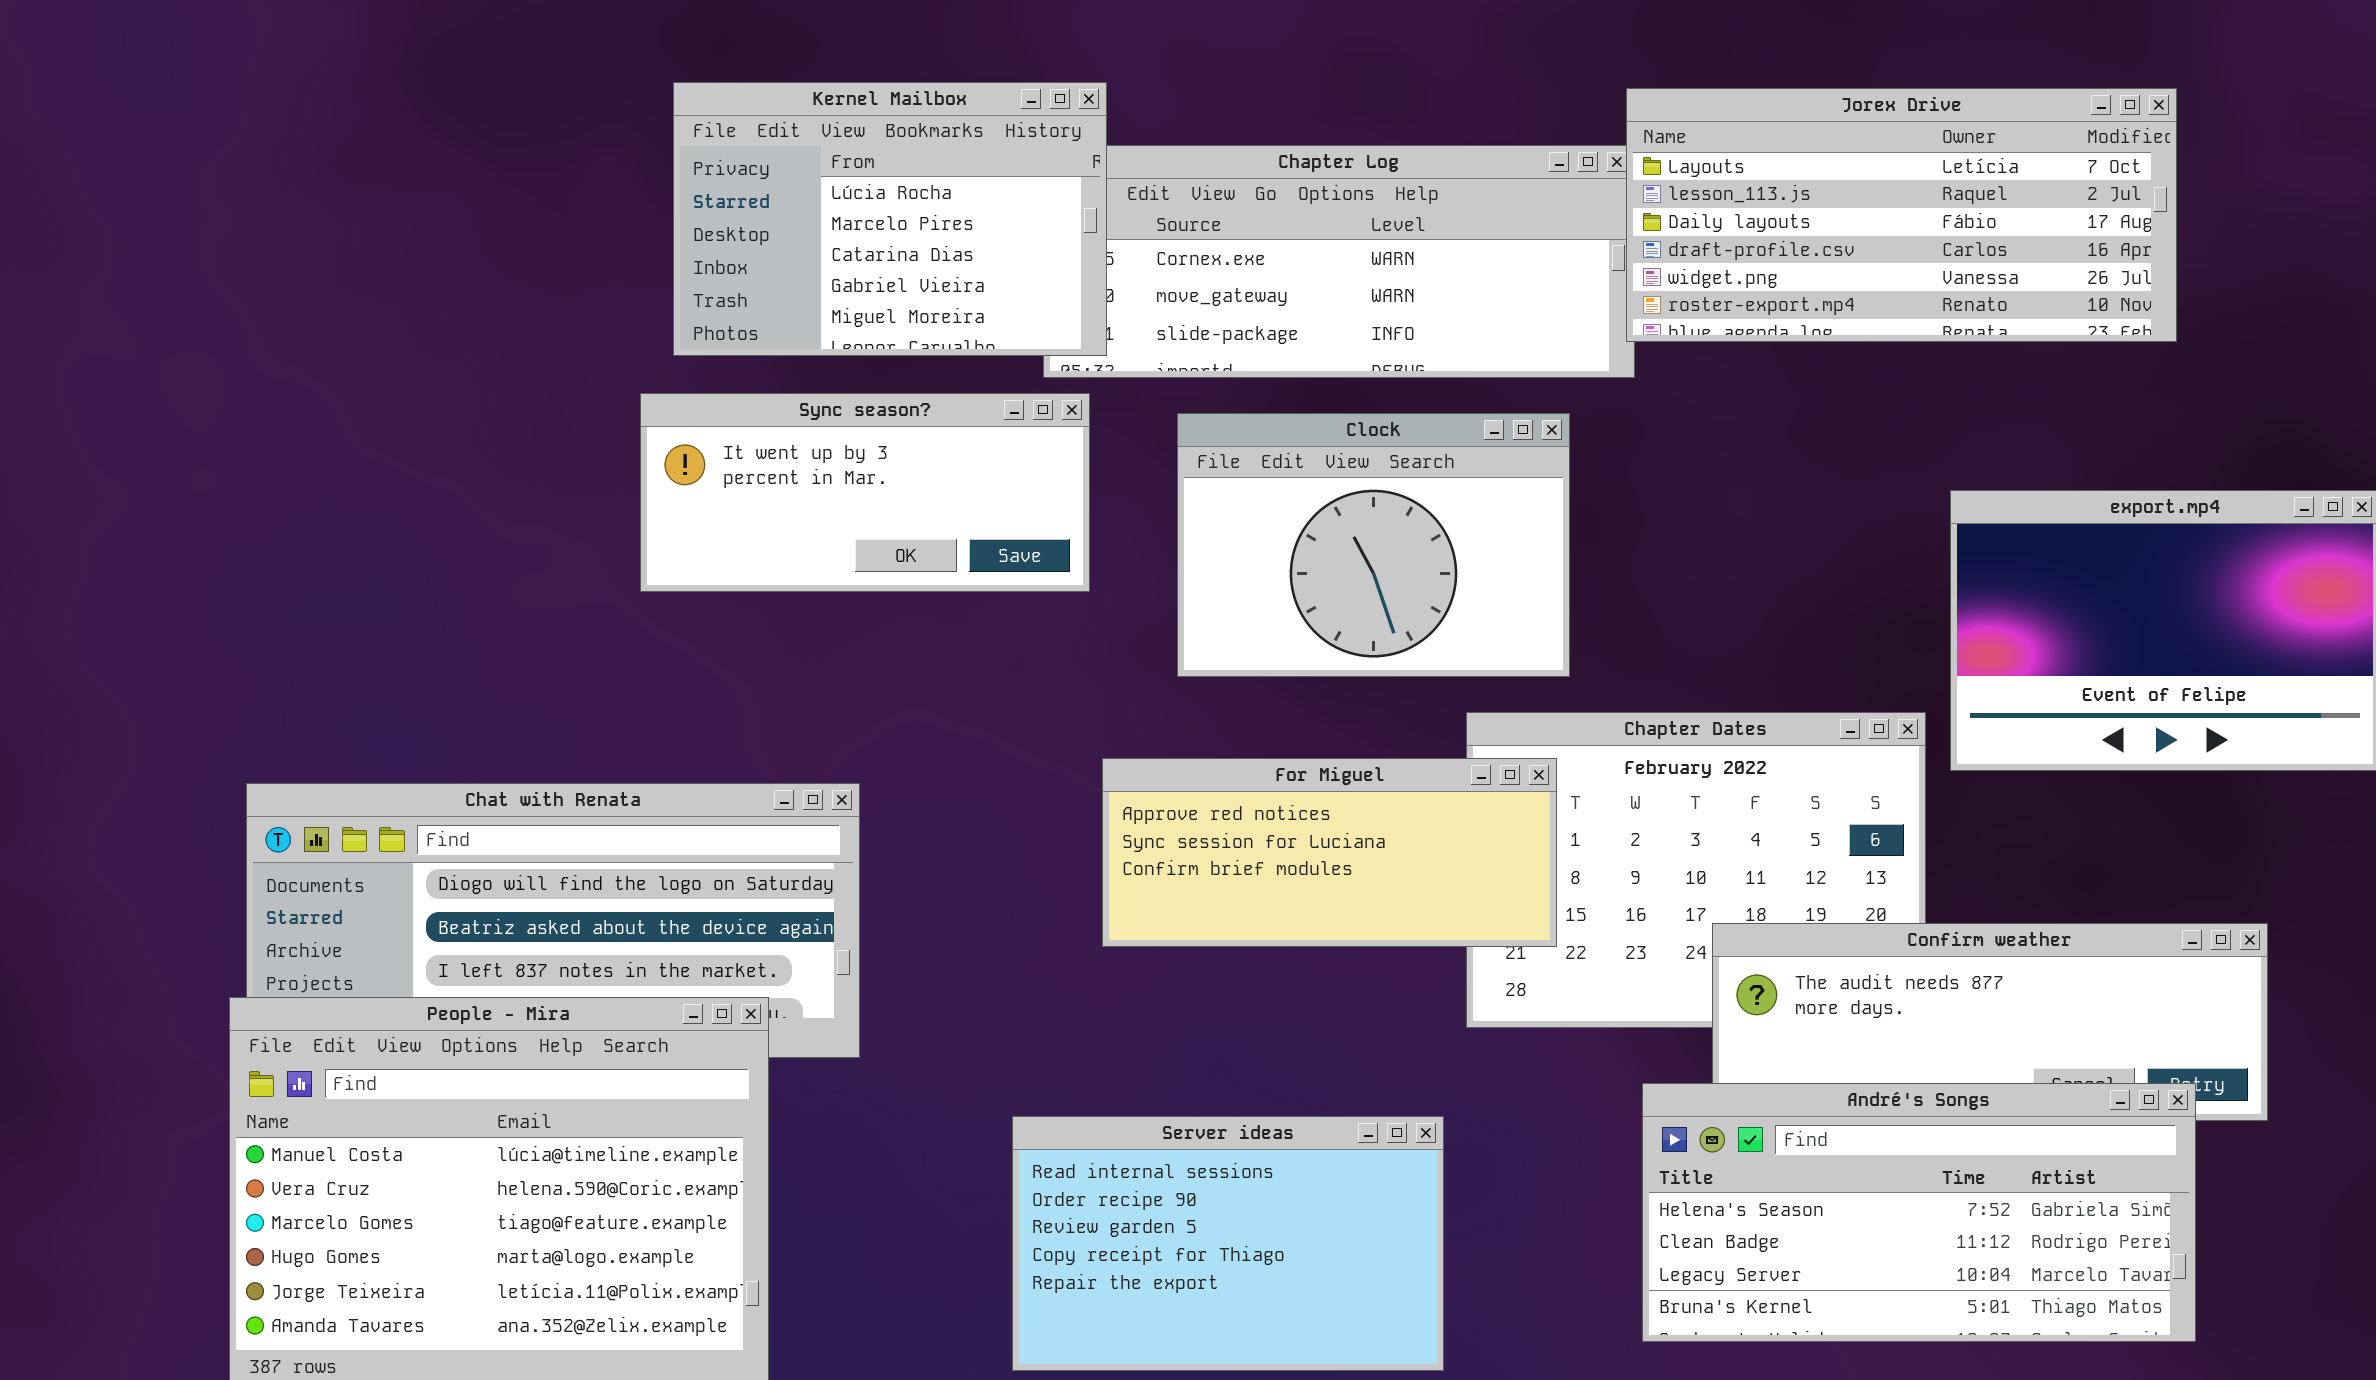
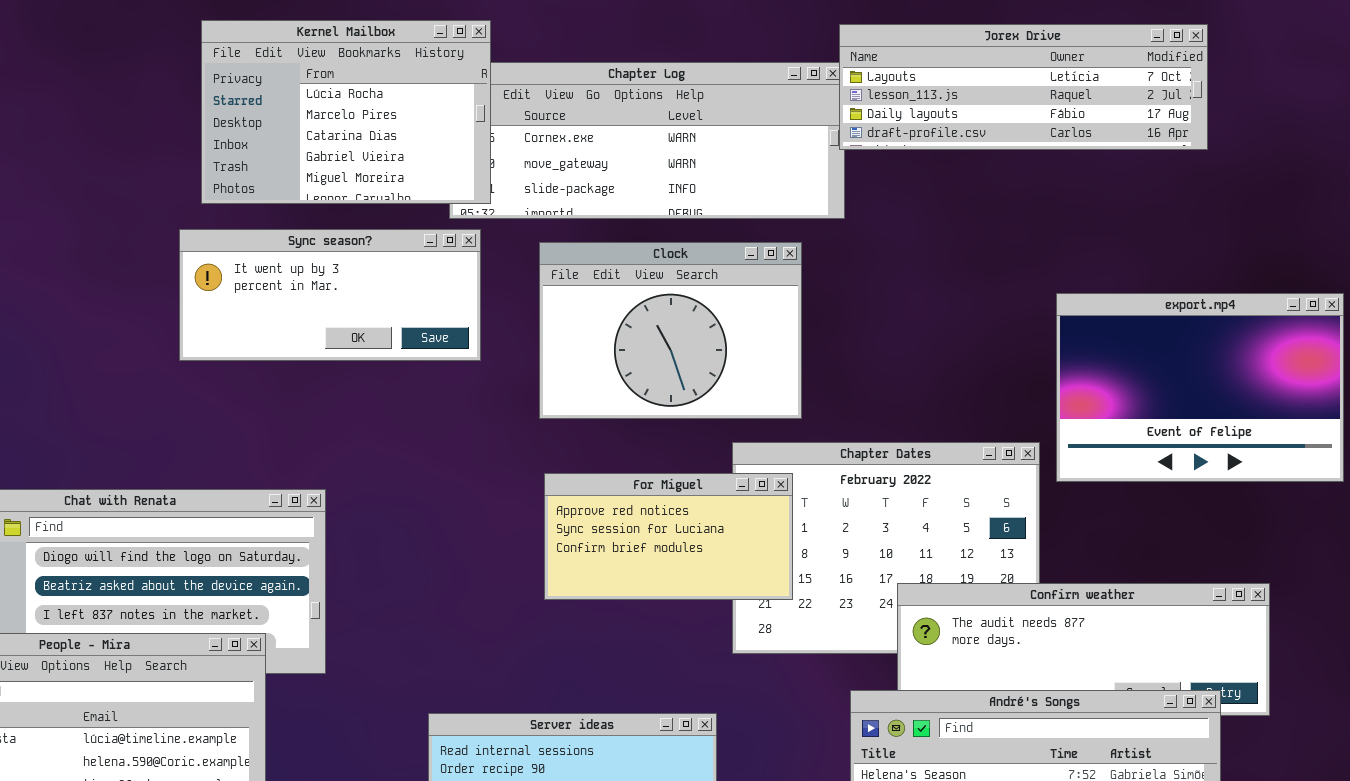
Jorex Drive: [1626,88,2177,342] -> [839,24,1208,150], resized
For Miguel: [1102,758,1557,947] -> [544,473,793,600], resized

